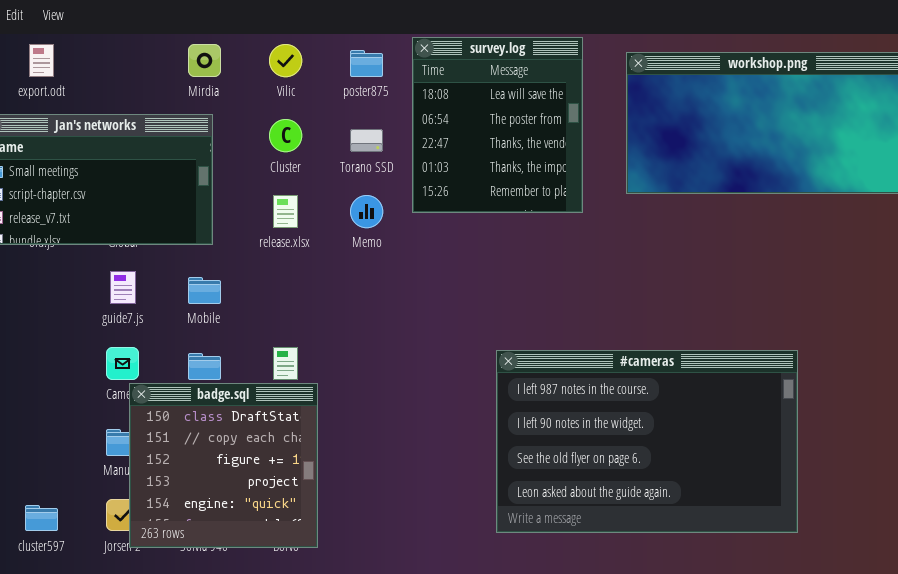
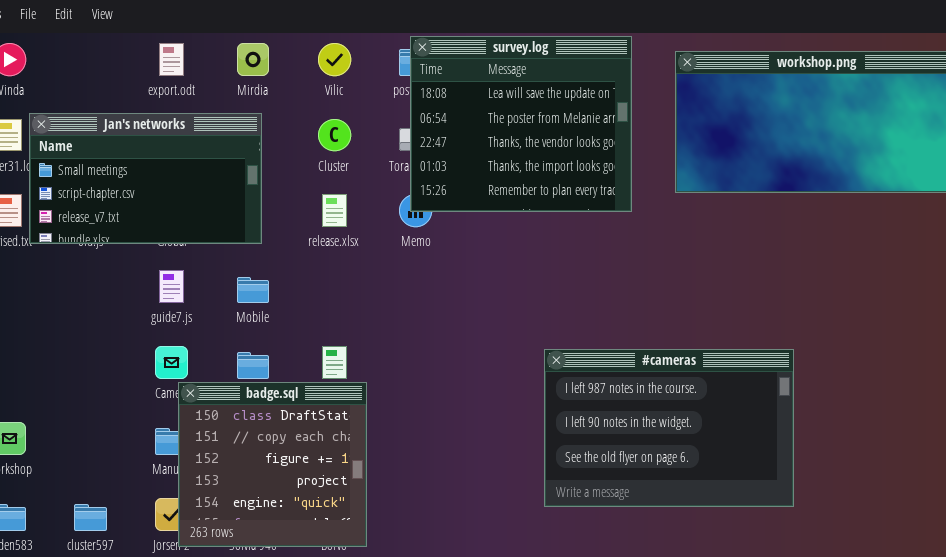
survey.log: [412,37,583,213] -> [410,36,632,212], resized
export.odt: [29,44,54,77] -> [159,43,184,76], moved
#cameras: [496,350,798,533] -> [544,349,794,507], resized

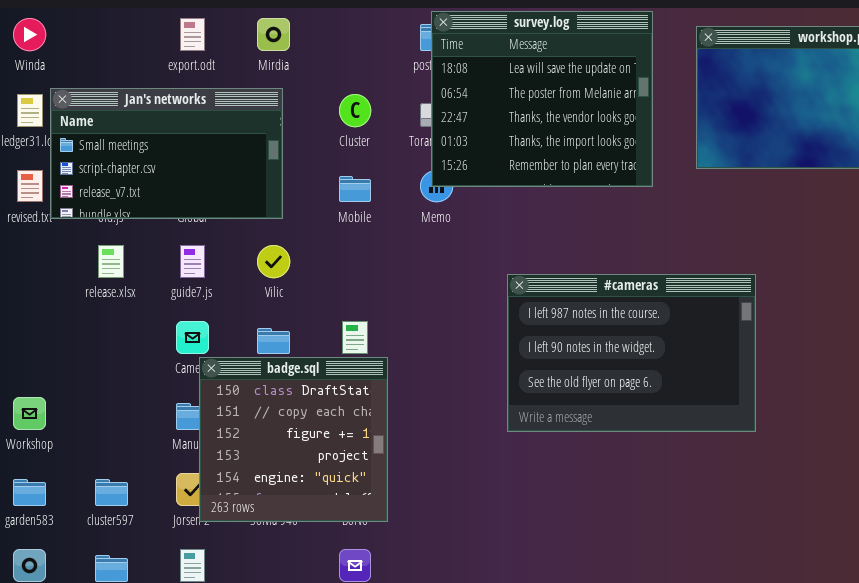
Vilic: [318,43,351,76] -> [257,245,290,278], moved
release.xlsx: [322,194,347,227] -> [98,245,124,278], moved
Mobile: [237,277,269,303] -> [339,176,371,202], moved
#cameras: [544,349,794,507] -> [507,274,756,432], moved

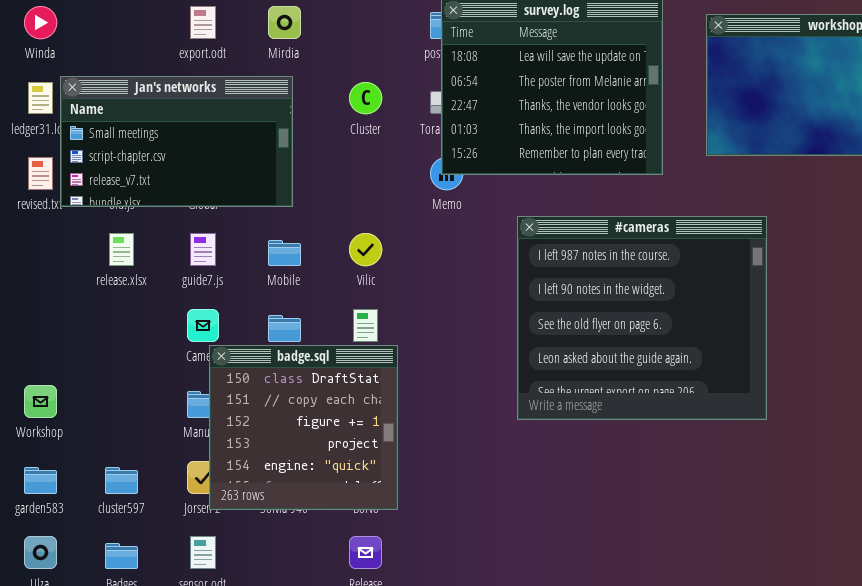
Mobile: [339,176,371,202] -> [268,240,301,266], moved
Vilic: [257,245,290,278] -> [349,233,382,266], moved
#cameras: [507,274,756,432] -> [517,216,767,420], resized

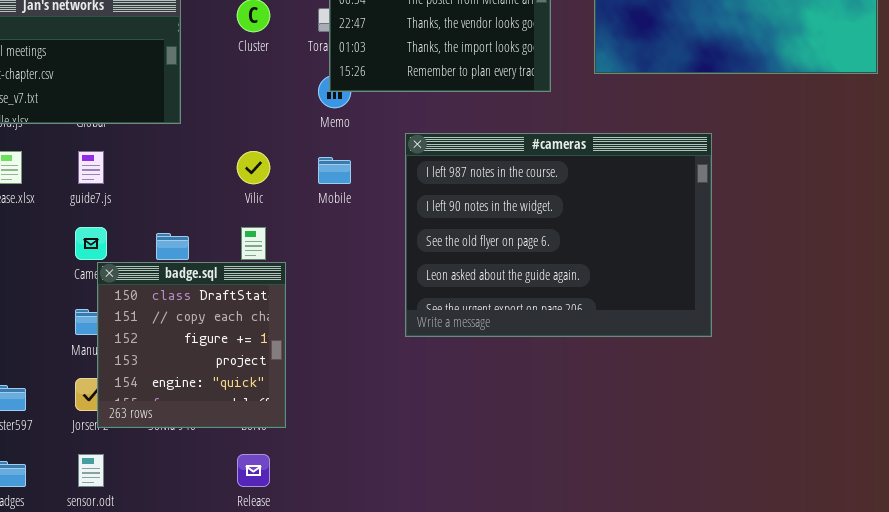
#cameras: [517,216,767,420] -> [405,133,712,337], resized
Mobile: [268,240,301,266] -> [318,157,351,184], moved

